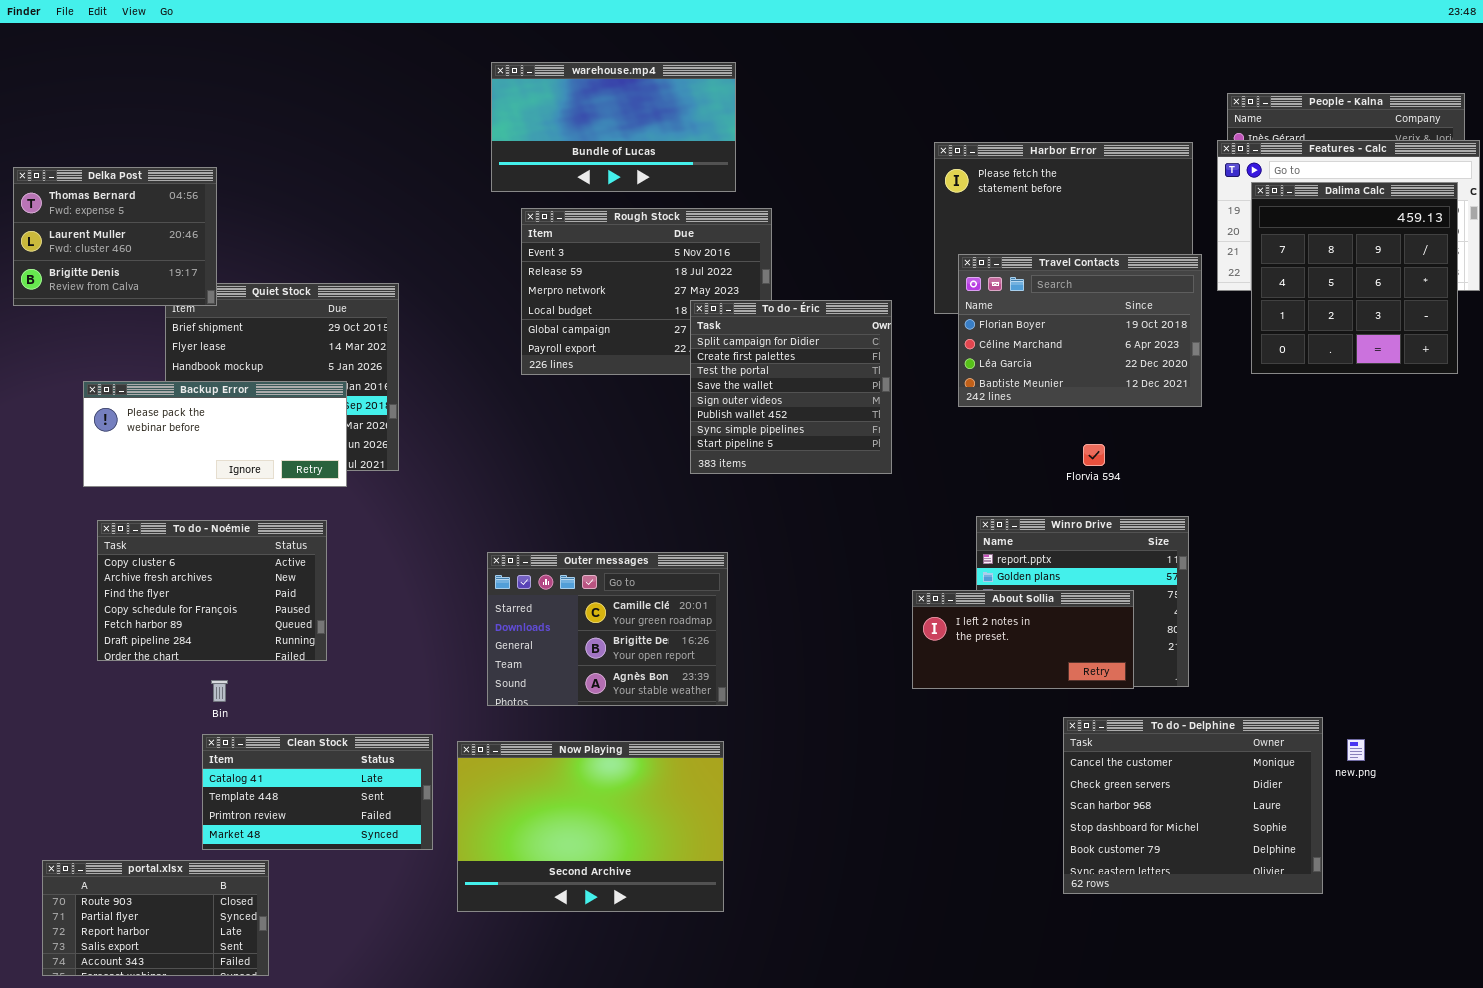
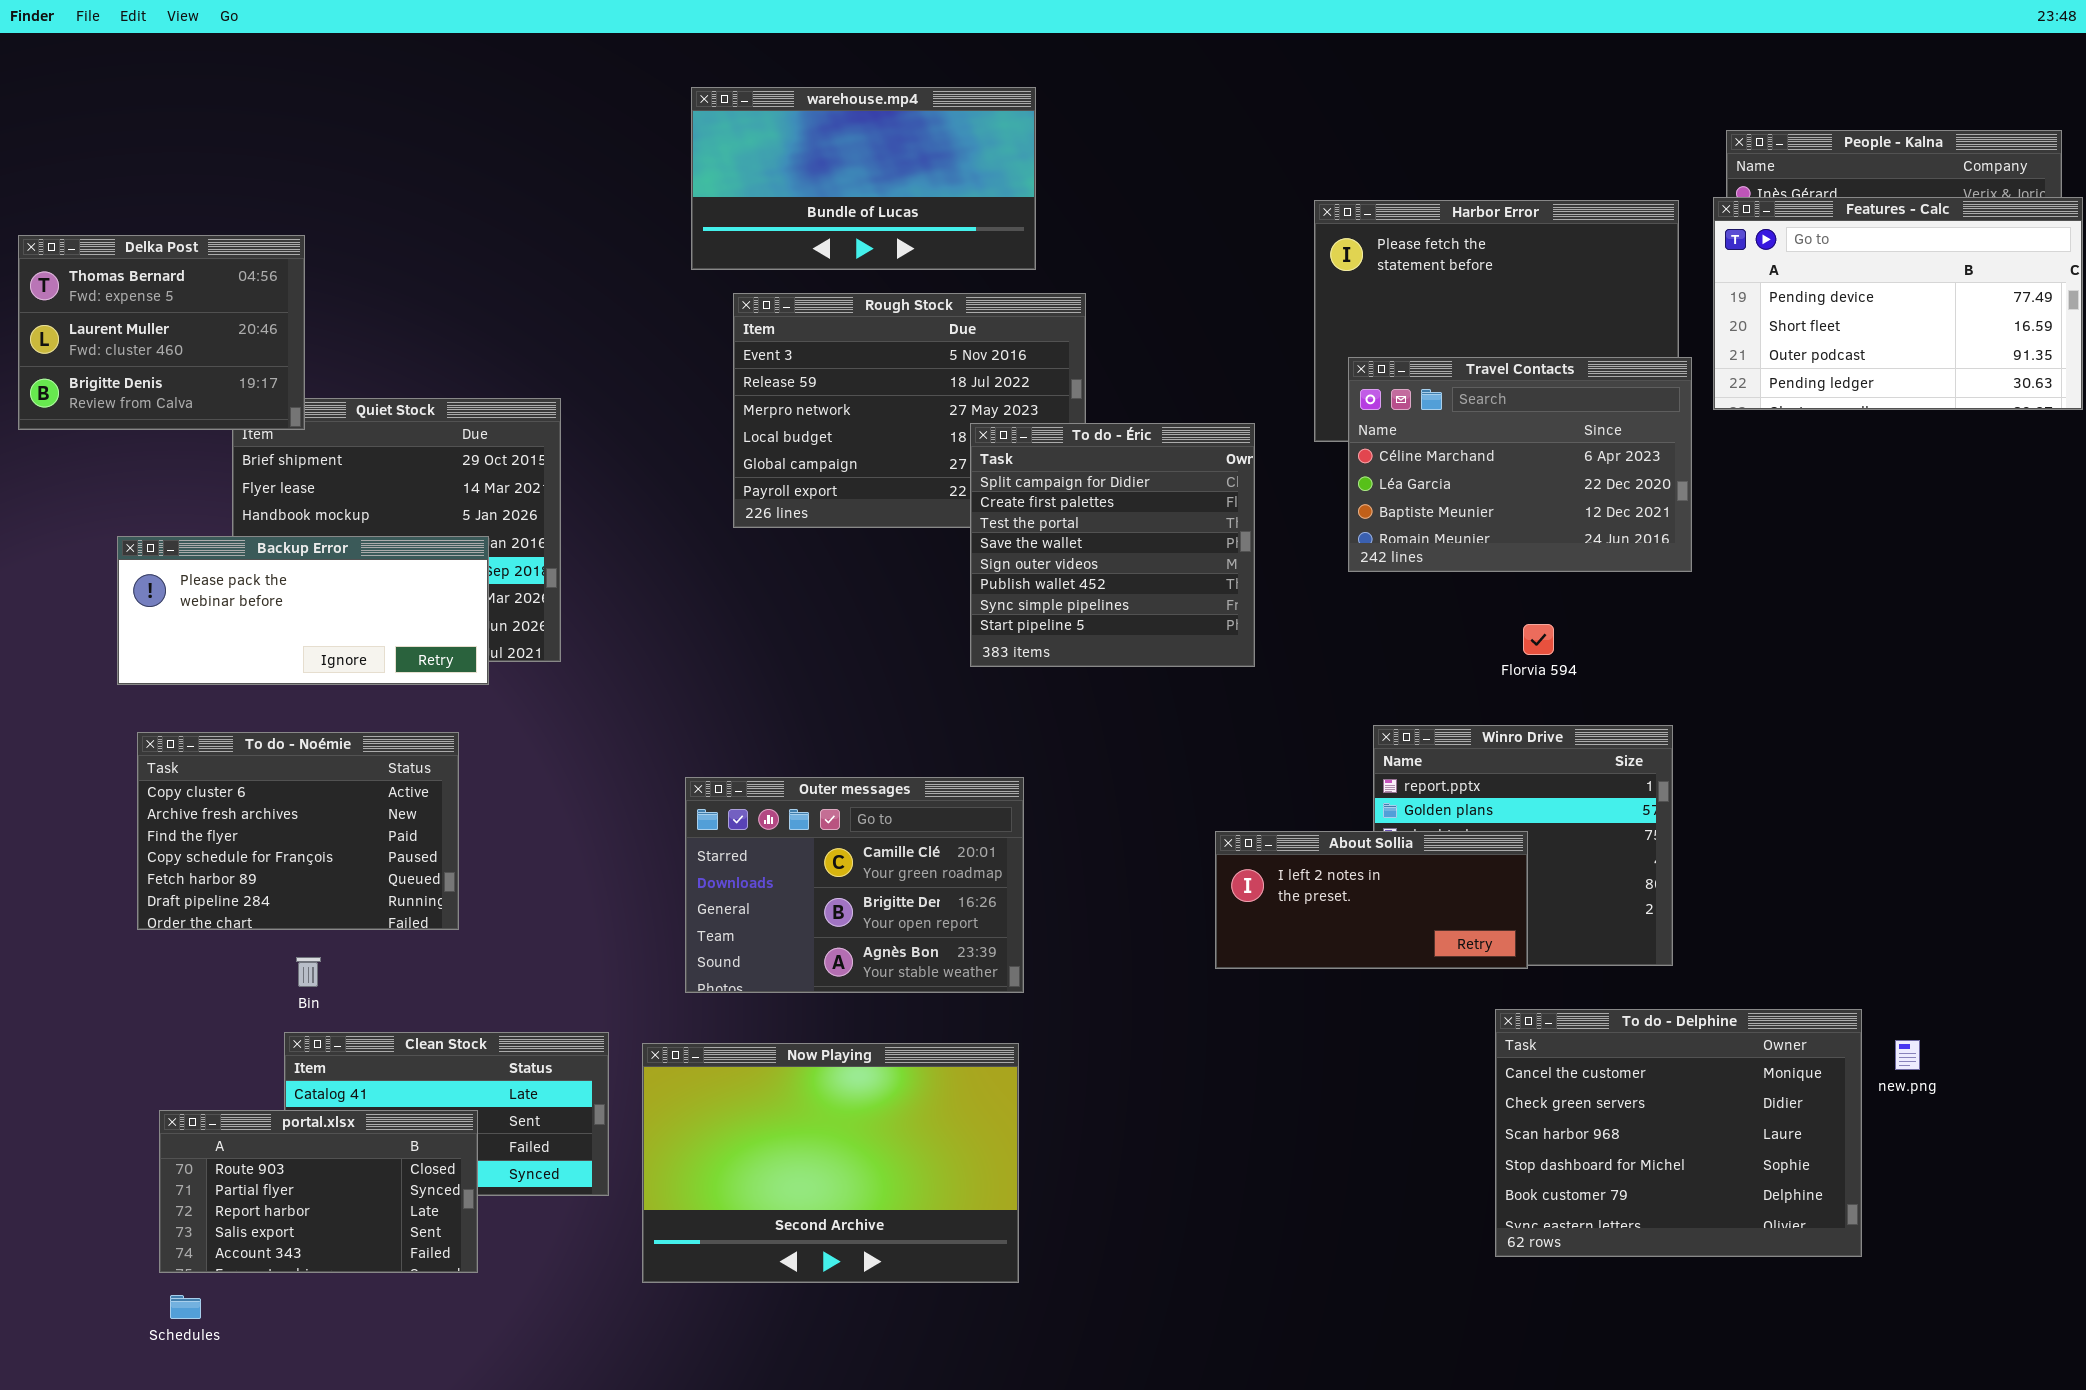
Dalima Calc: [1251,182,1458,374] -> none, closed
Travel Contacts: [958,254,1202,407] -> [1348,357,1692,572], scrolled down 1 row
About Sollia: [912,590,1134,689] -> [1215,831,1528,969], moved
portal.xlsx: [42,860,269,976] -> [159,1110,478,1273], moved

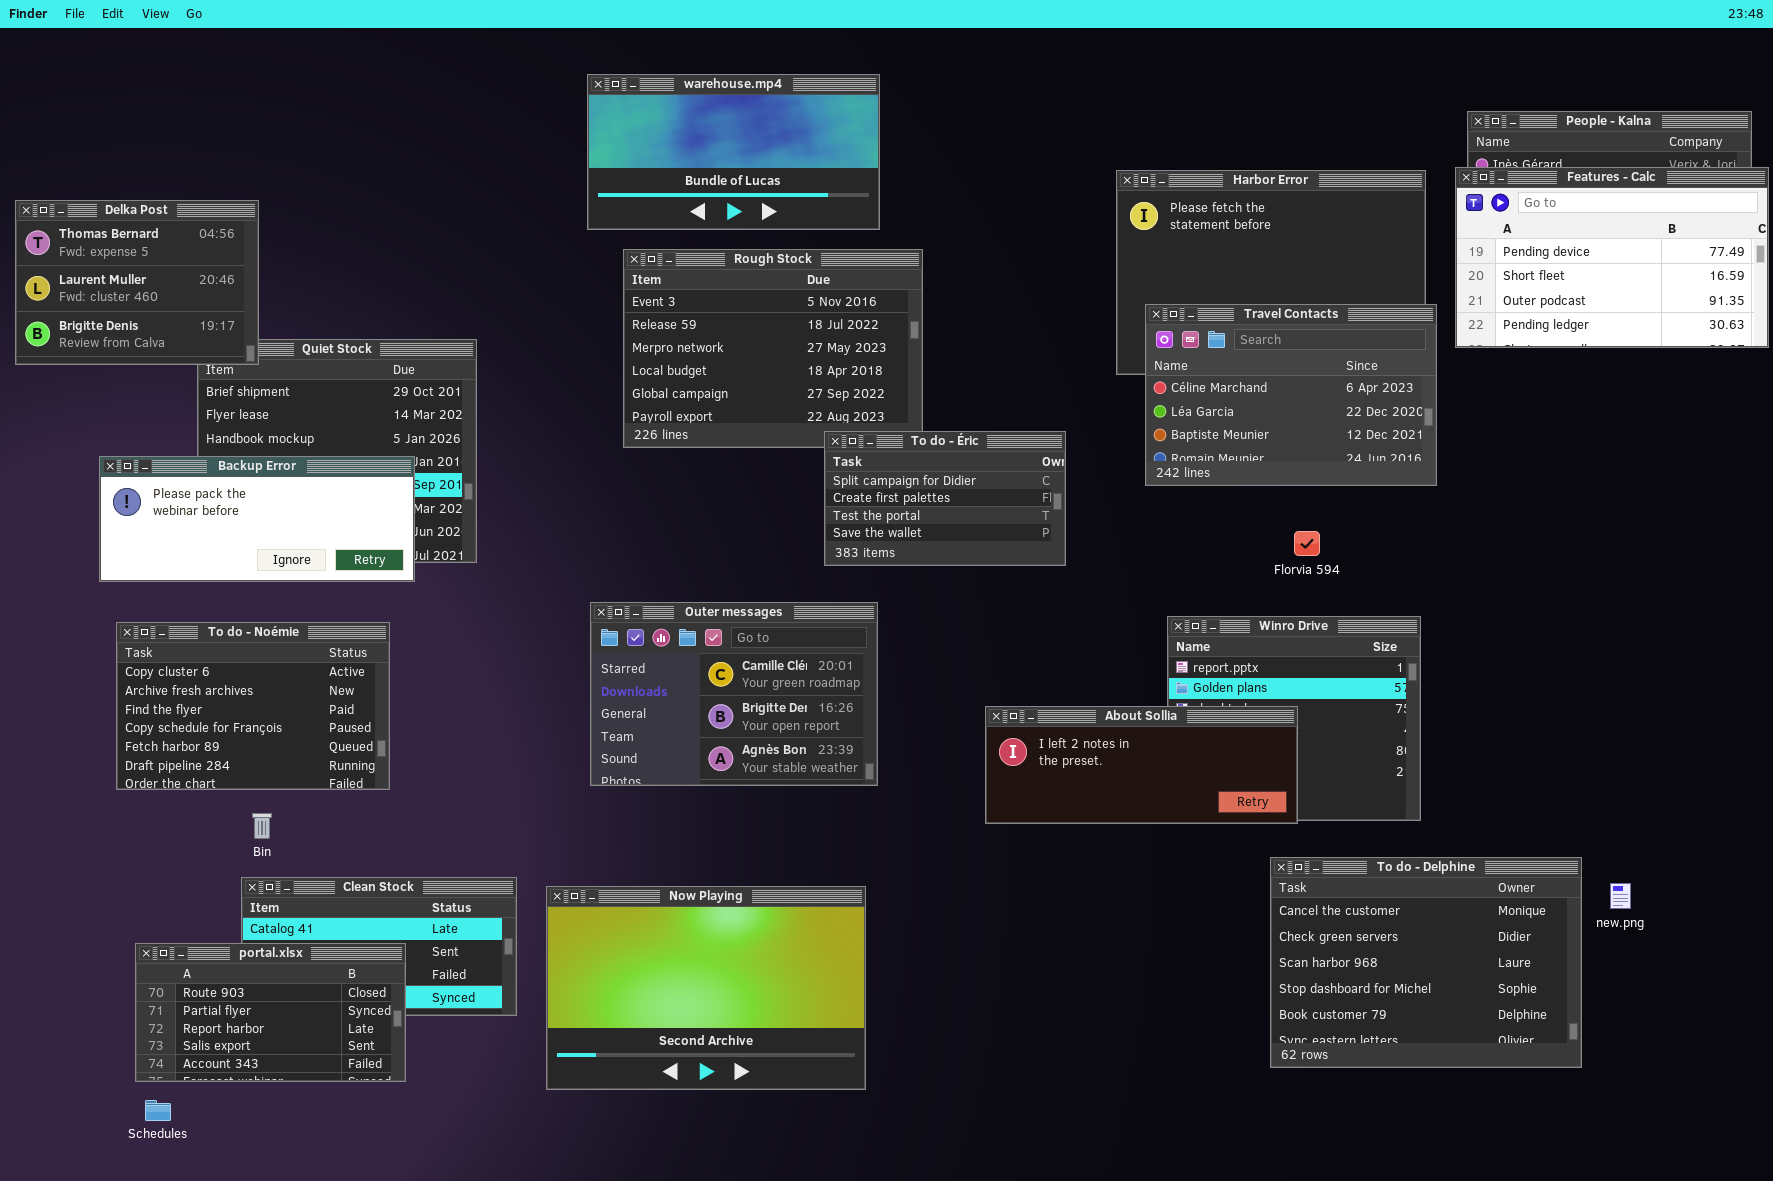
To do - Éric: [970,423,1255,667] -> [824,431,1066,566], resized
Outer messages: [685,777,1024,993] -> [590,602,878,786], moved
About Sollia: [1215,831,1528,969] -> [985,706,1298,824], resized

